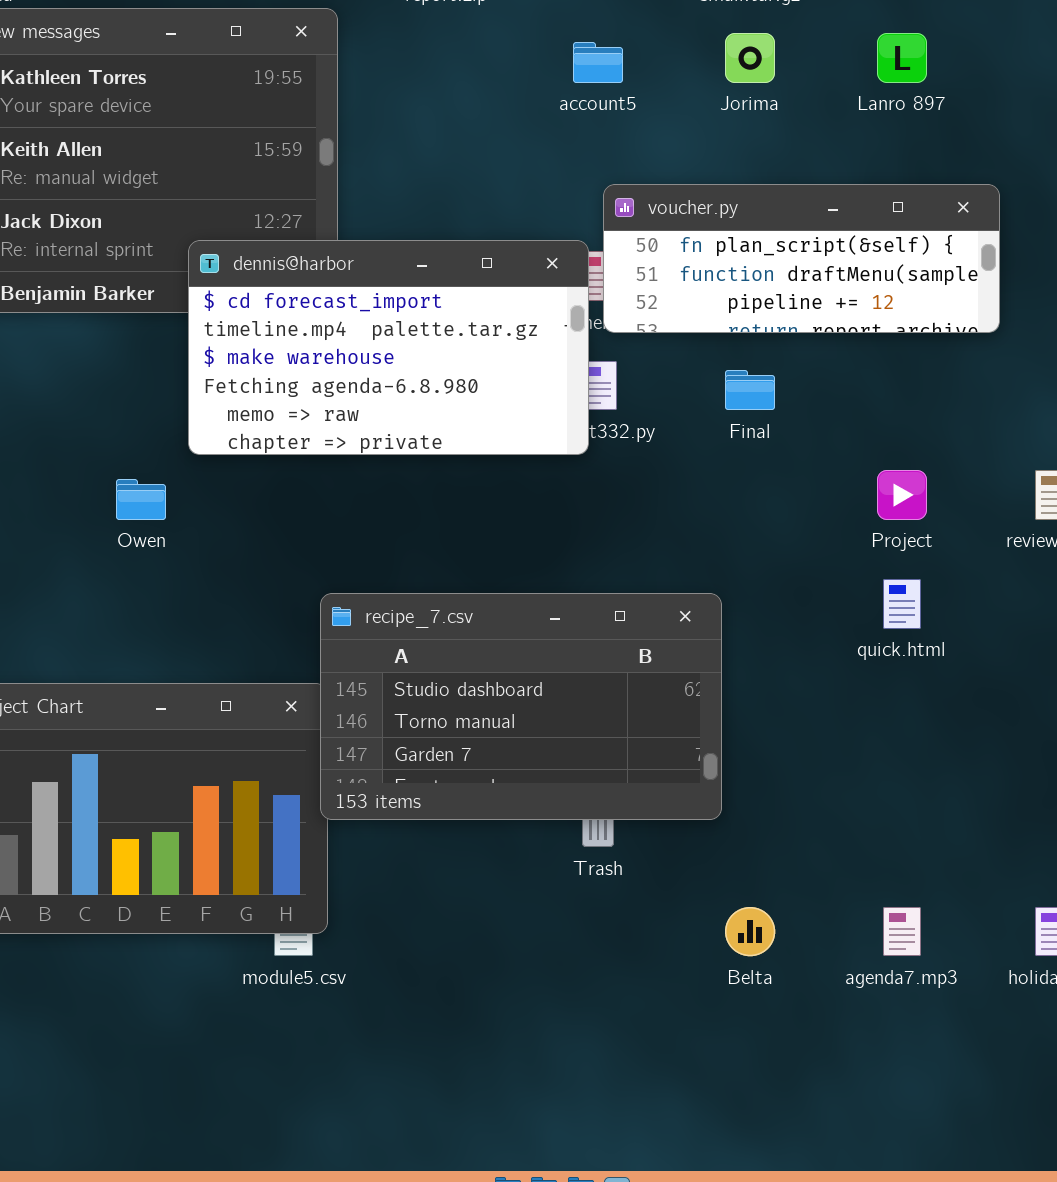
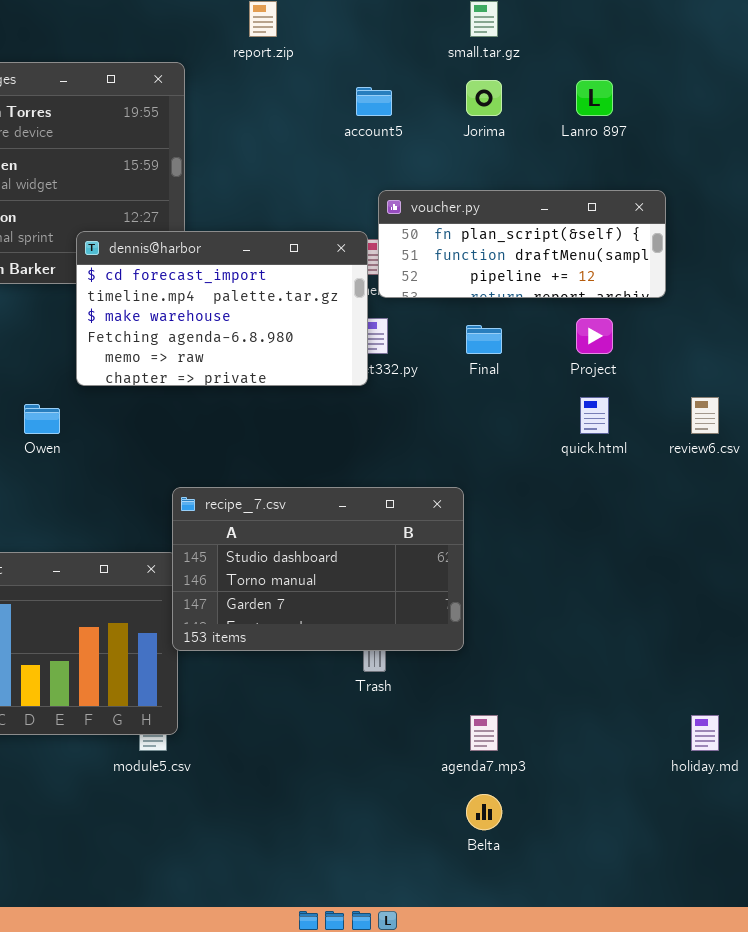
Project: [877,470,927,520] -> [576,318,613,354], moved
quick.html: [883,579,921,629] -> [580,397,609,434], moved
Belta: [725,907,775,956] -> [466,794,502,830], moved
agenda7.mp3: [883,907,921,956] -> [470,715,498,751], moved

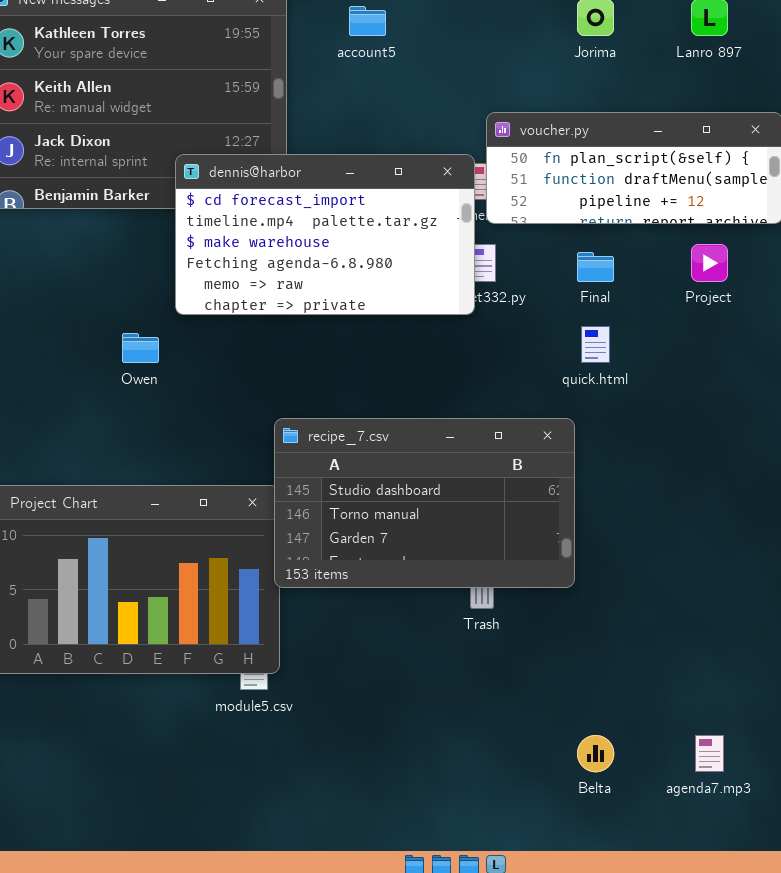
account5: [356,87,392,116] -> [349,6,386,36], moved
quick.html: [580,397,609,434] -> [581,326,610,363], moved
agenda7.mp3: [470,715,498,751] -> [695,735,724,772], moved

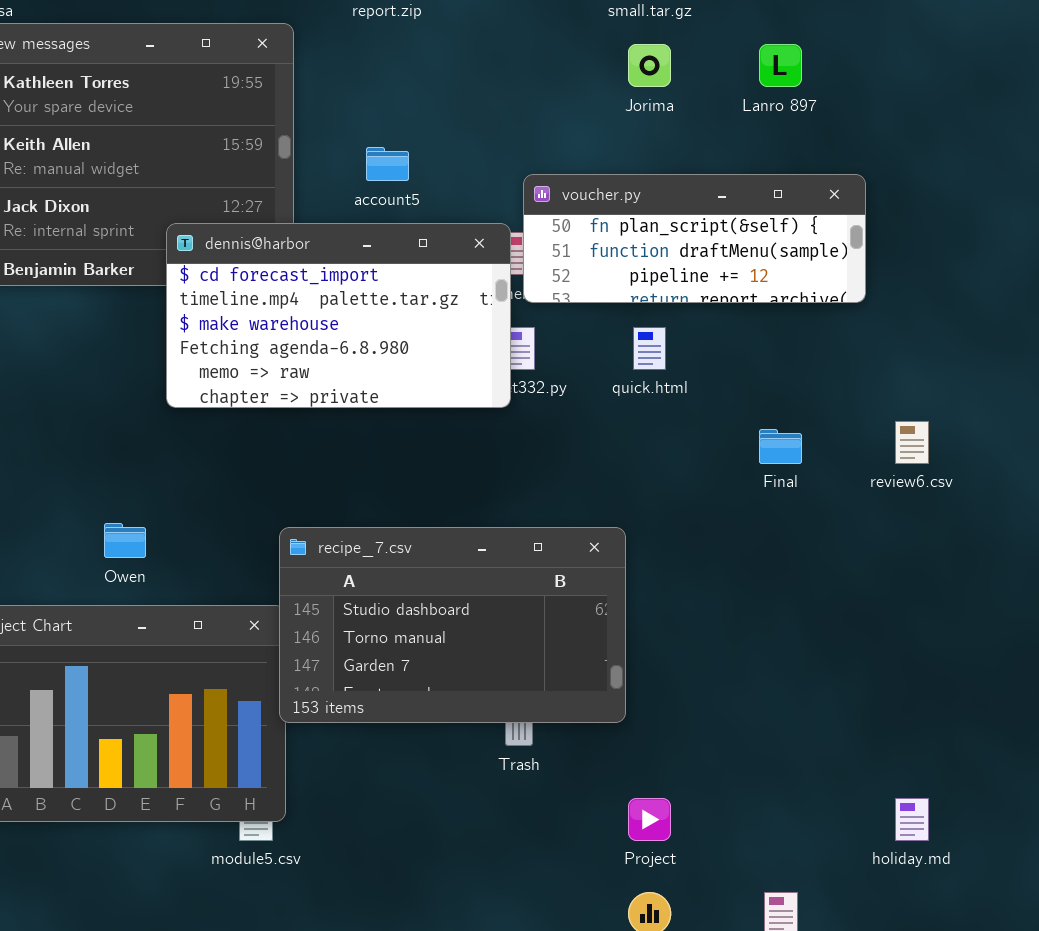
account5: [349,6,386,36] -> [366,147,409,181], moved
Project: [691,244,728,282] -> [628,798,671,841], moved
Final: [577,252,614,282] -> [759,429,802,464], moved
quick.html: [581,326,610,363] -> [633,327,666,370], moved
Owen: [122,333,159,363] -> [104,523,146,558], moved

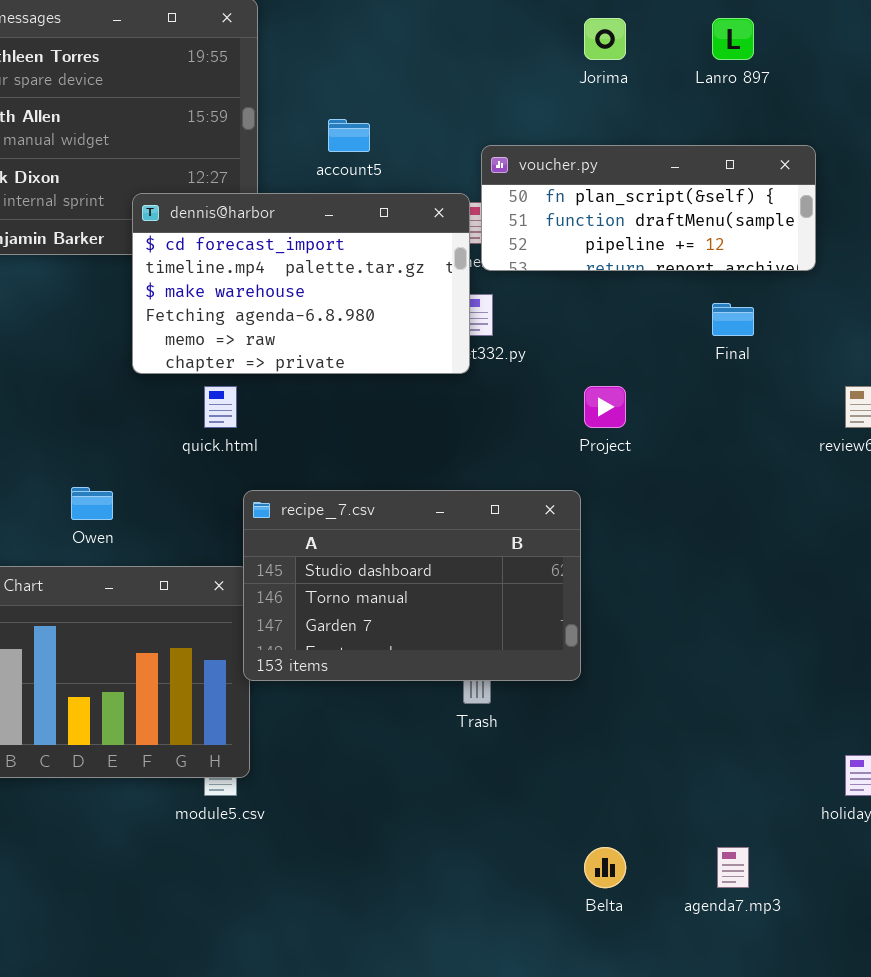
quick.html: [633,327,666,370] -> [204,386,237,428], moved
Final: [759,429,802,464] -> [712,303,754,336], moved
Project: [628,798,671,841] -> [584,386,626,428], moved

